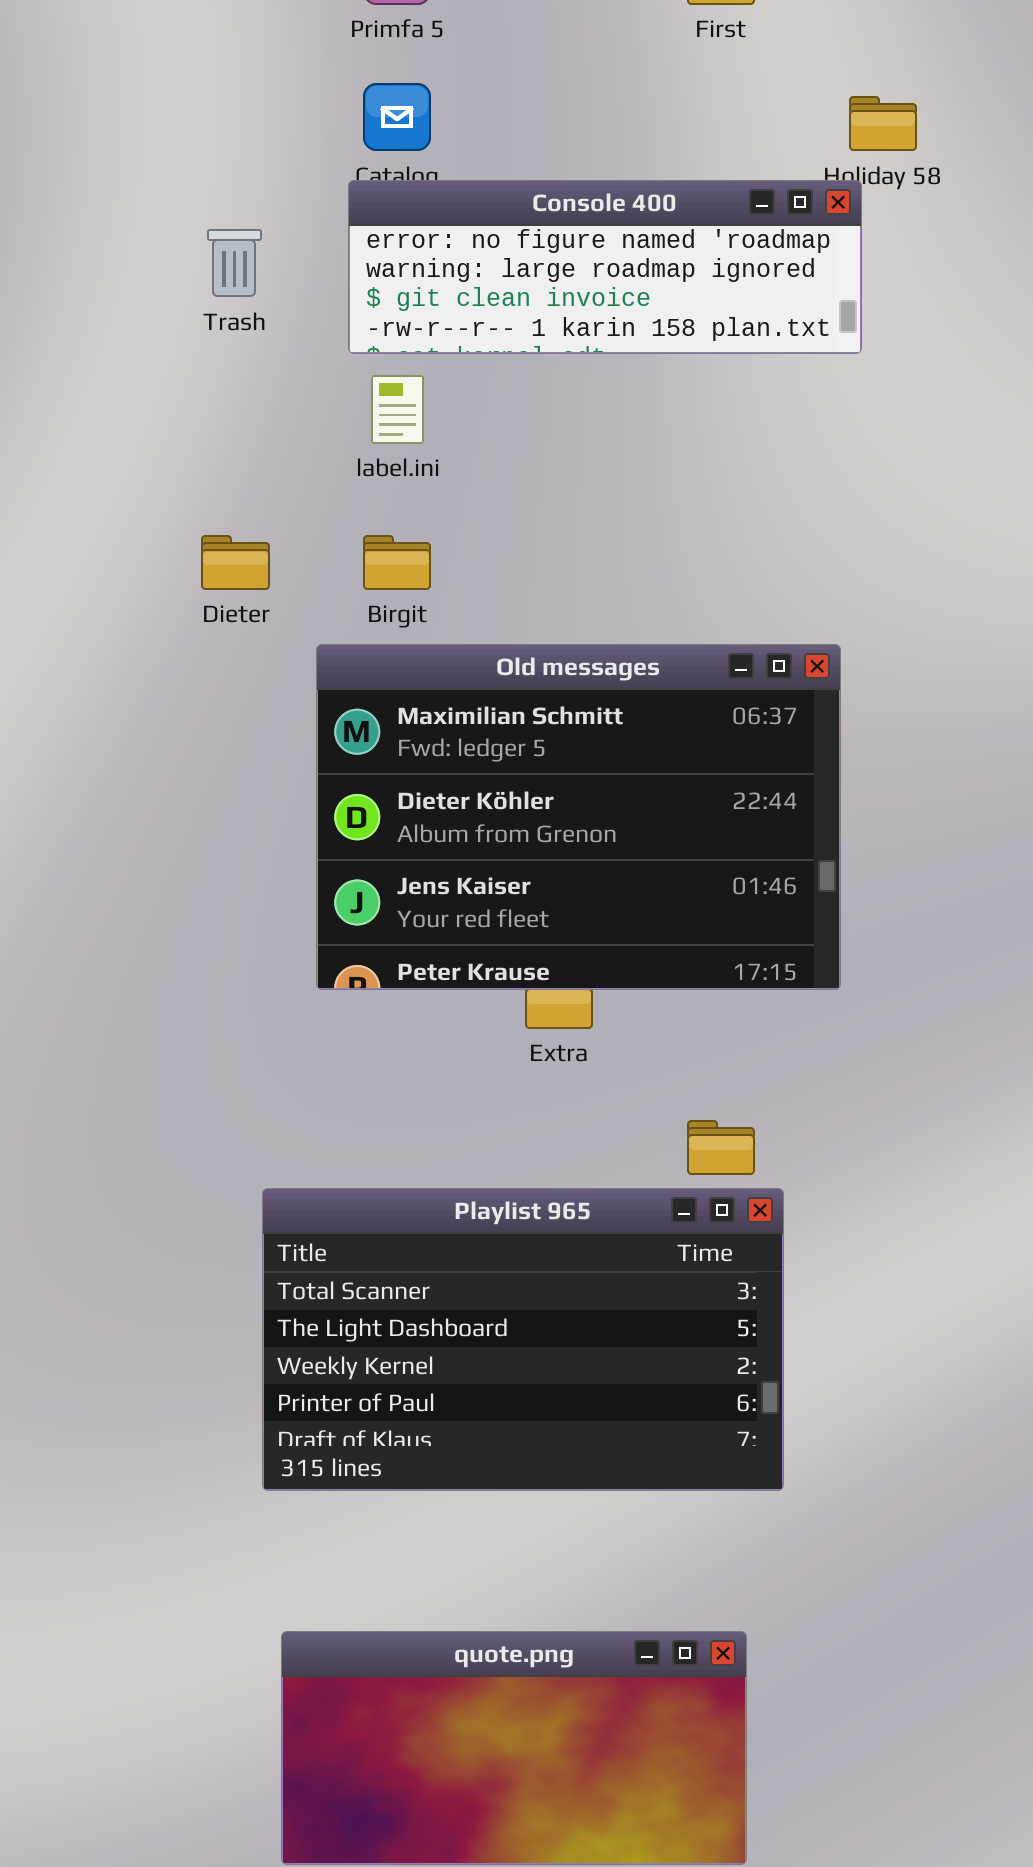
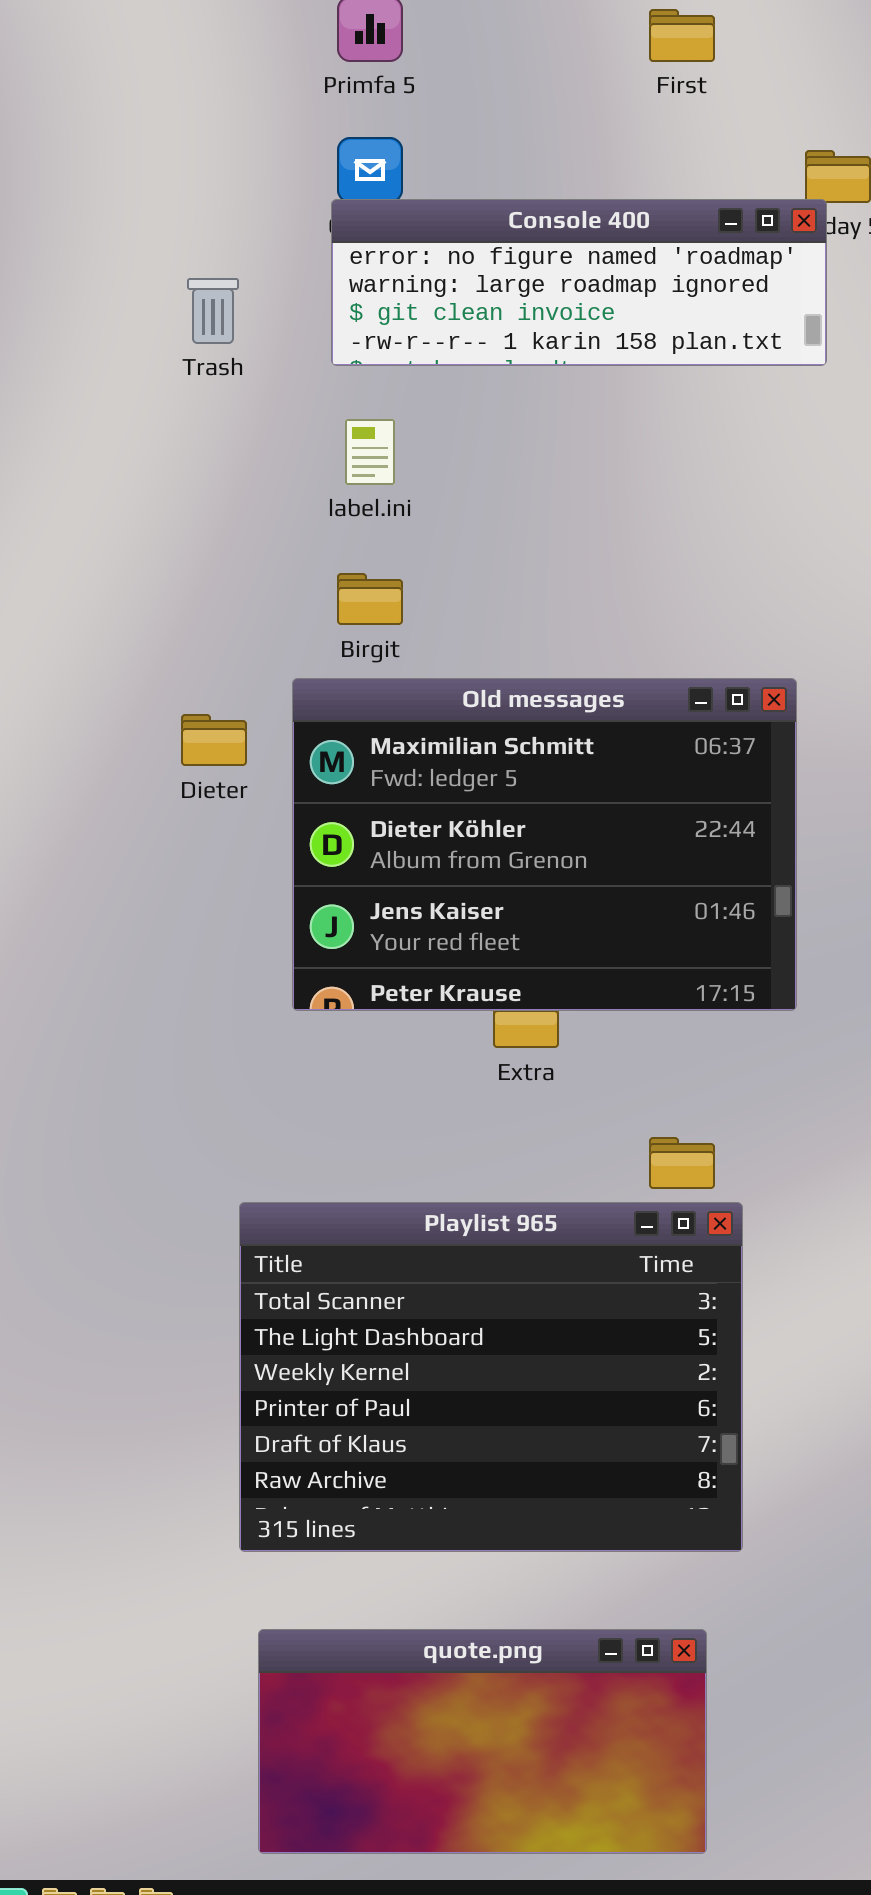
Console 400: [348,180,862,354] -> [331,199,827,366], moved
Dieter: [201,535,270,590] -> [181,714,247,766], moved
Playlist 965: [262,1188,784,1491] -> [239,1202,743,1552], resized

